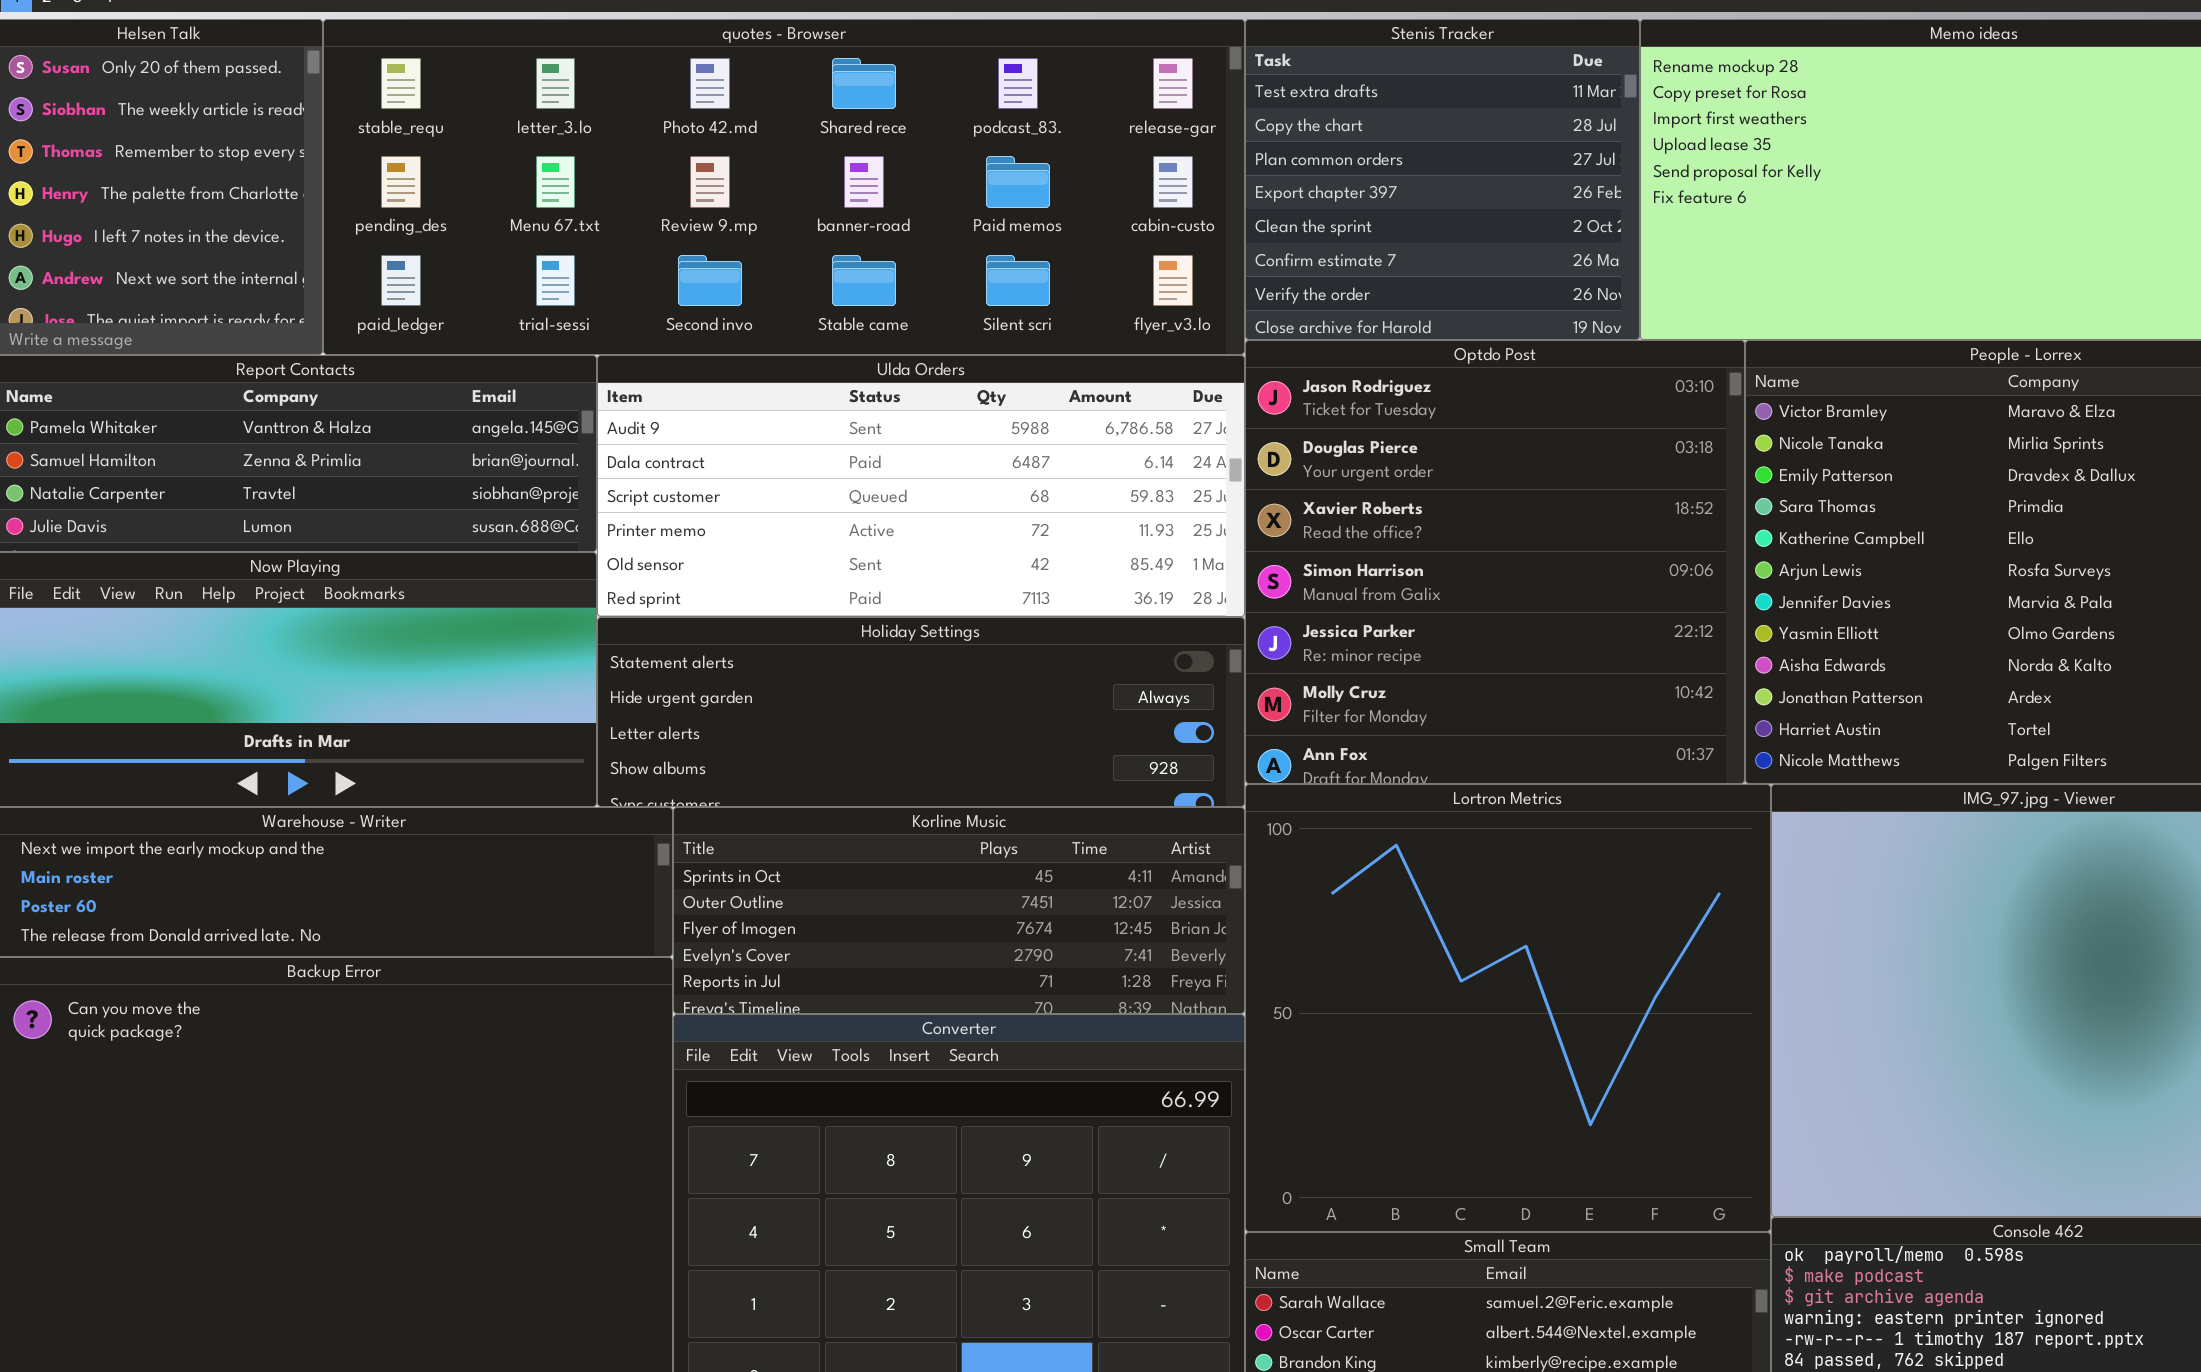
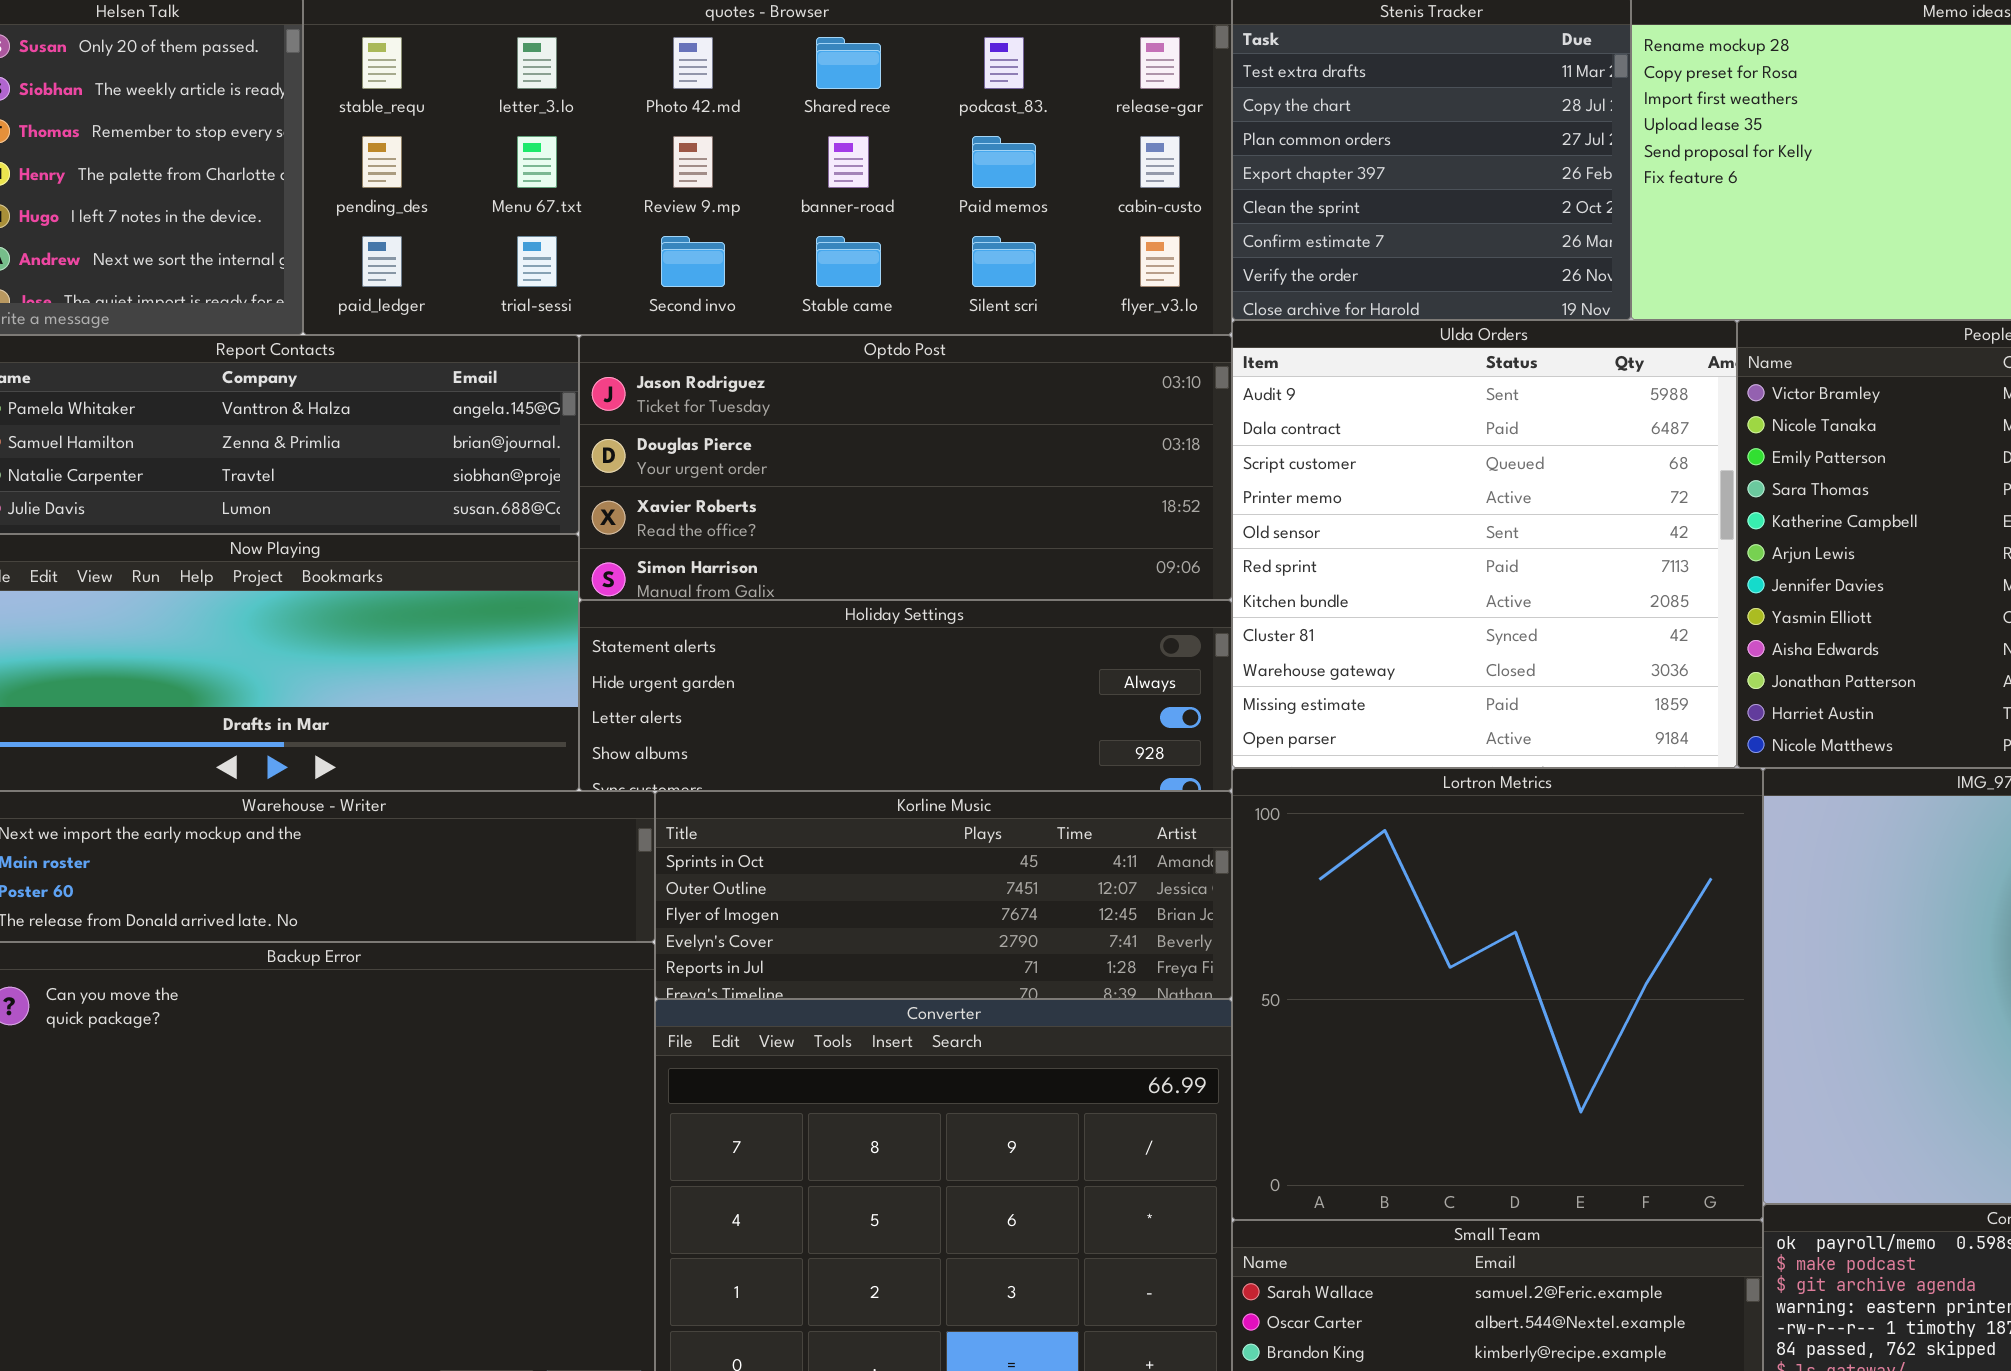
Optdo Post: [1245,340,1745,784] -> [579,335,1232,600], moved, resized
Ulda Orders: [597,355,1245,617] -> [1232,320,1737,768], moved, resized

